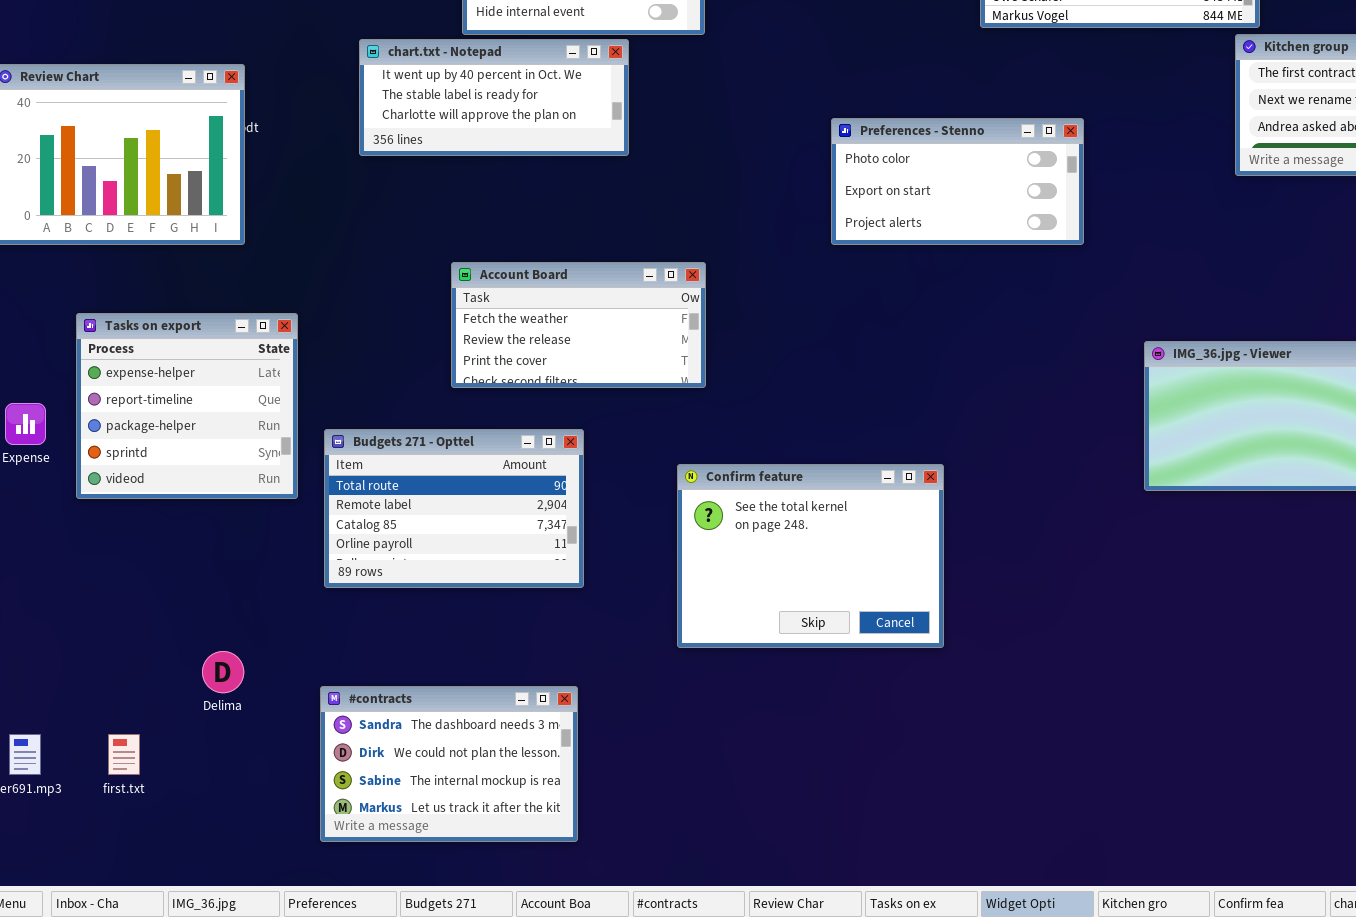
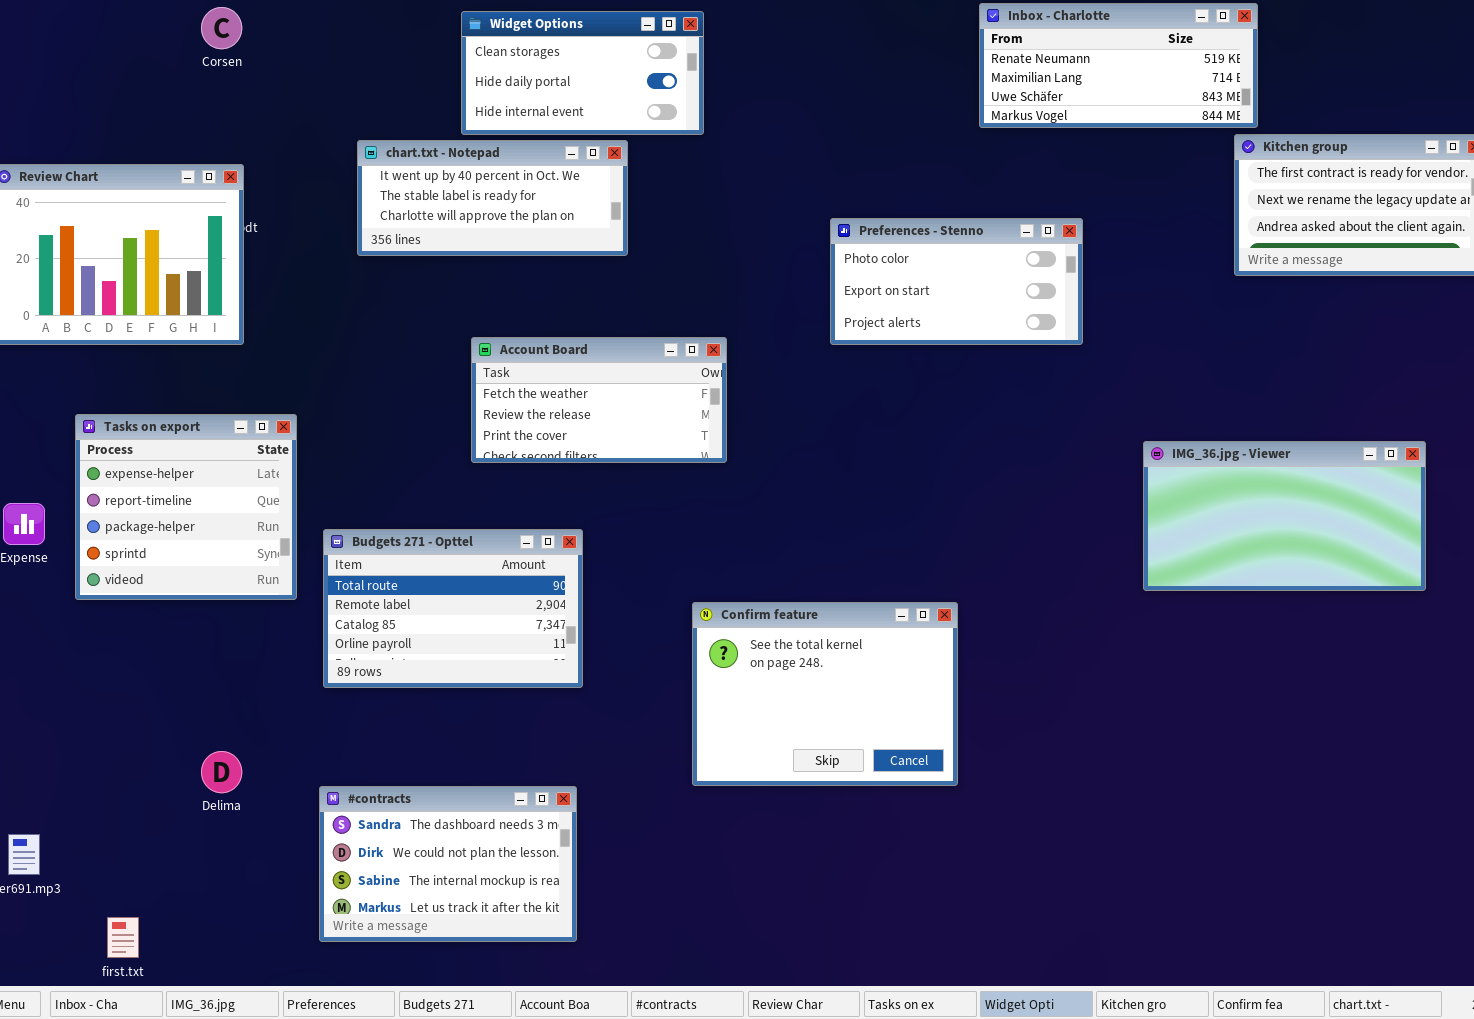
Account Board: [451,262,706,388] -> [471,337,727,463], moved
Confirm feature: [677,464,944,648] -> [692,602,958,786], moved
first.txt: [108,734,140,775] -> [107,917,139,958], moved

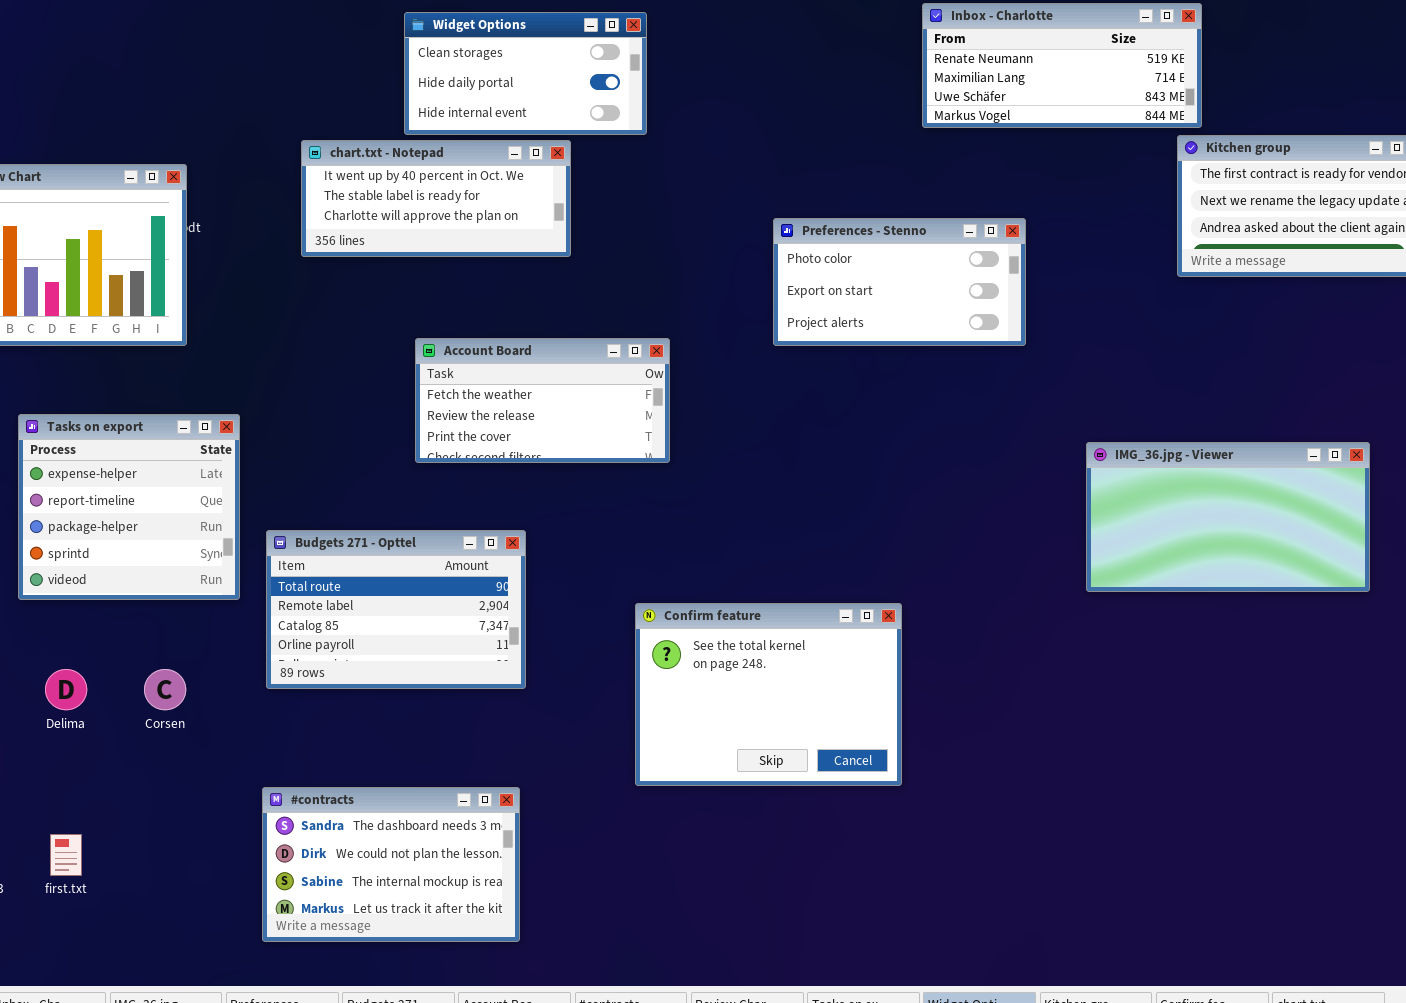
Corsen: [201,7,242,49] -> [144,669,186,710], moved
Delima: [201,751,242,793] -> [45,669,87,710], moved
first.txt: [107,917,139,958] -> [50,834,82,876], moved

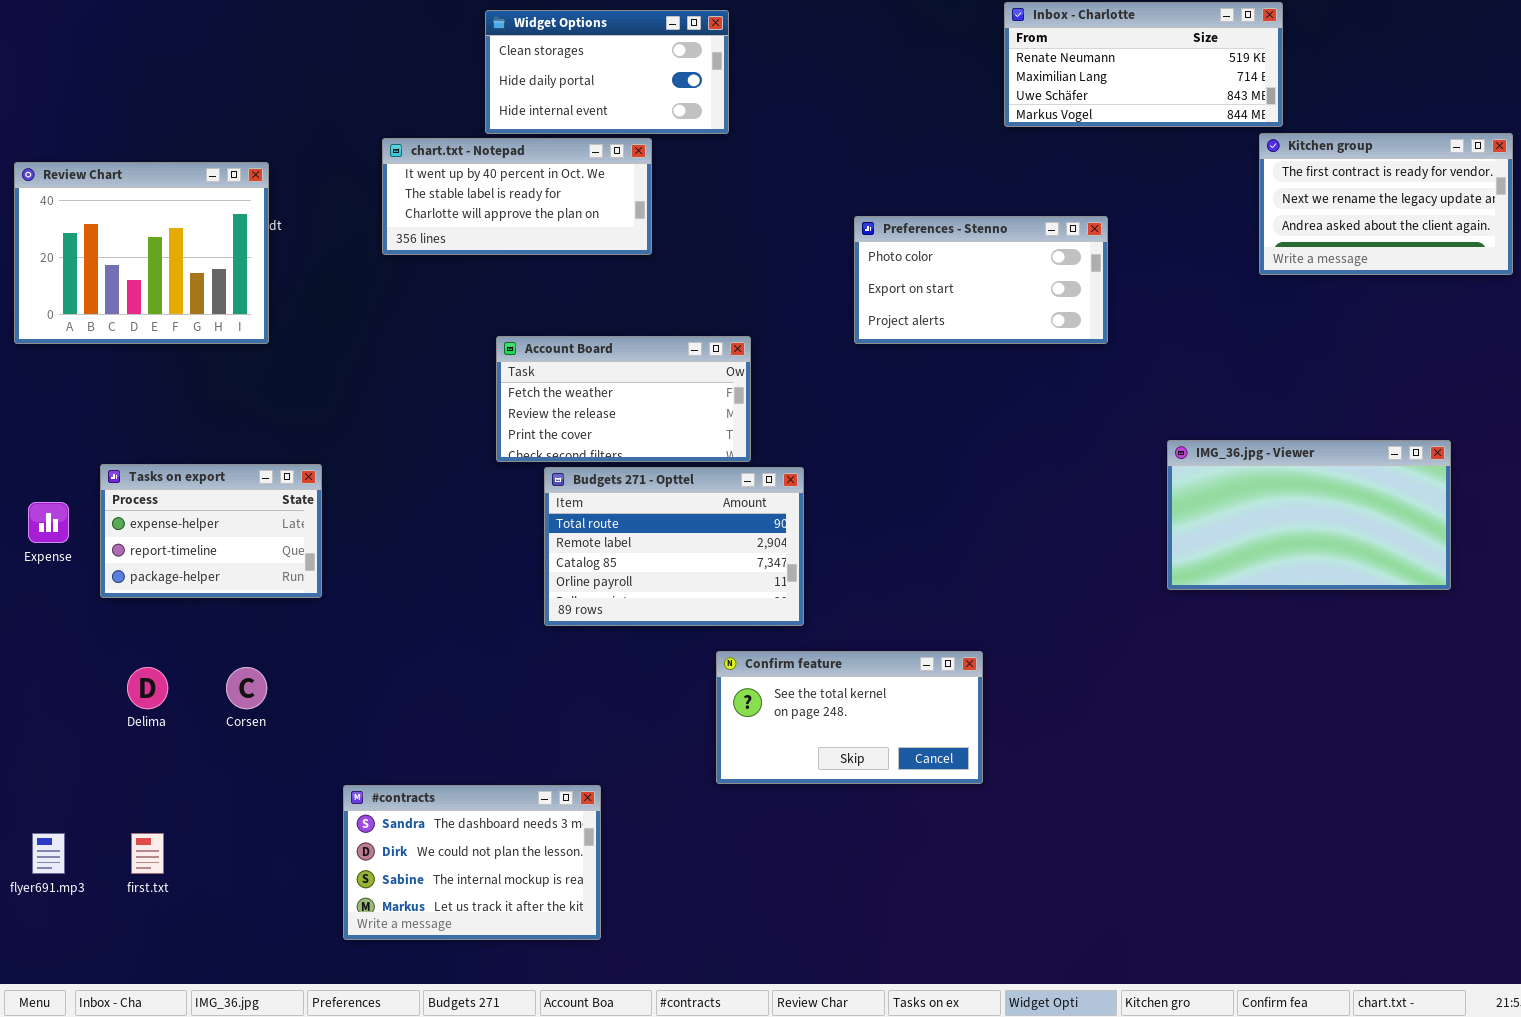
Tasks on export: [18,414,240,600] -> [100,464,322,598], resized
Budgets 271 - Opttel: [266,530,526,689] -> [544,467,804,626], moved
Confirm feature: [635,603,902,786] -> [716,651,983,784], resized

